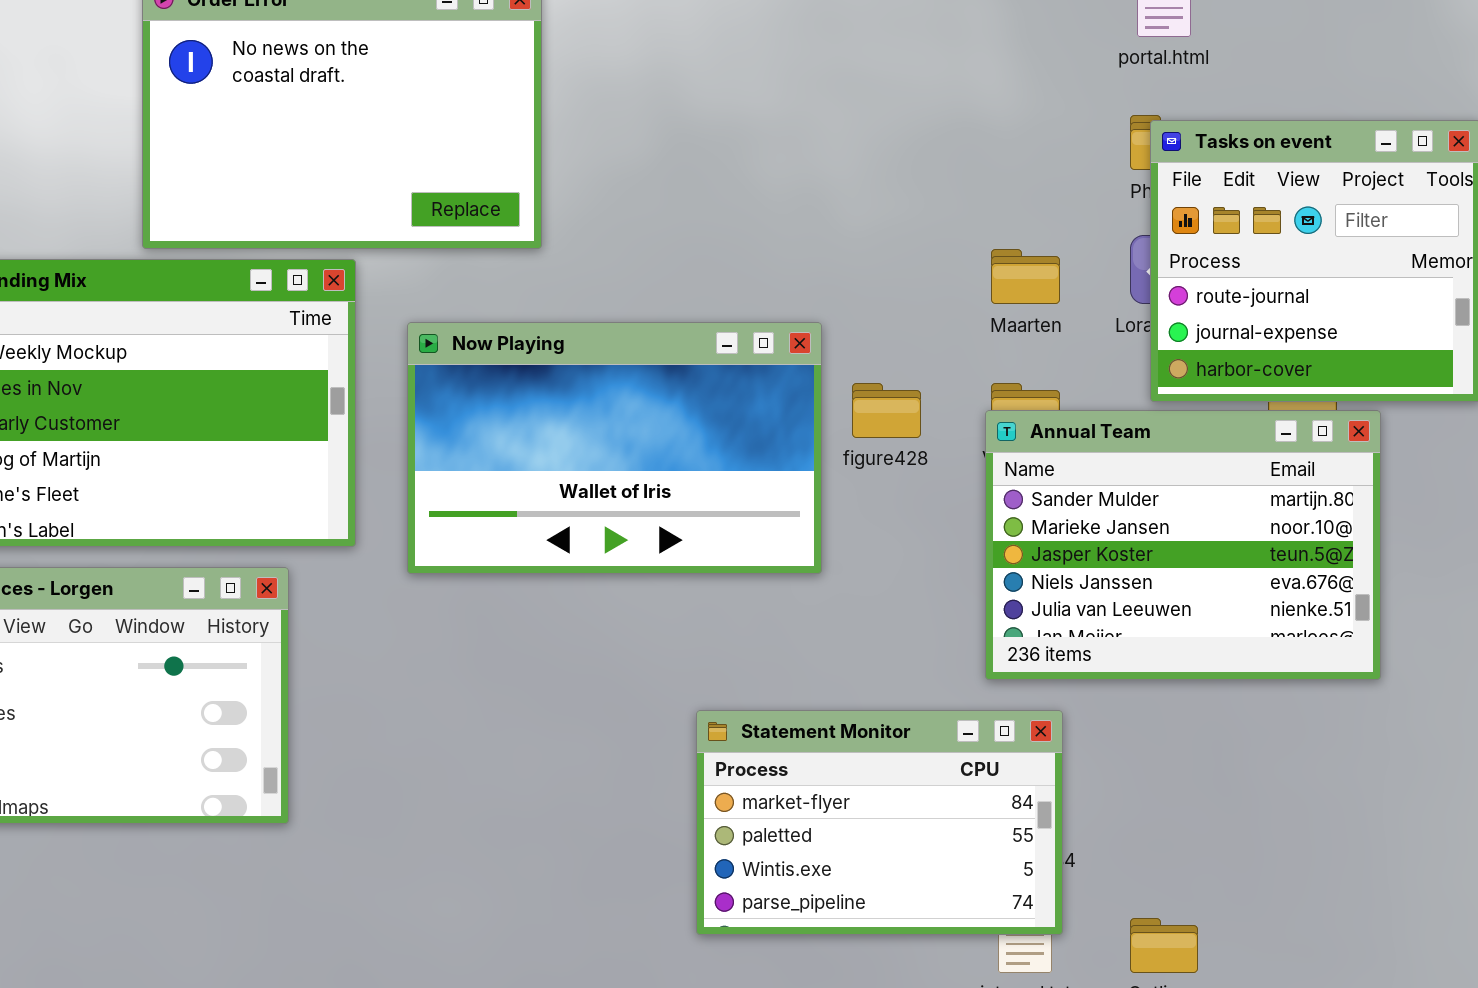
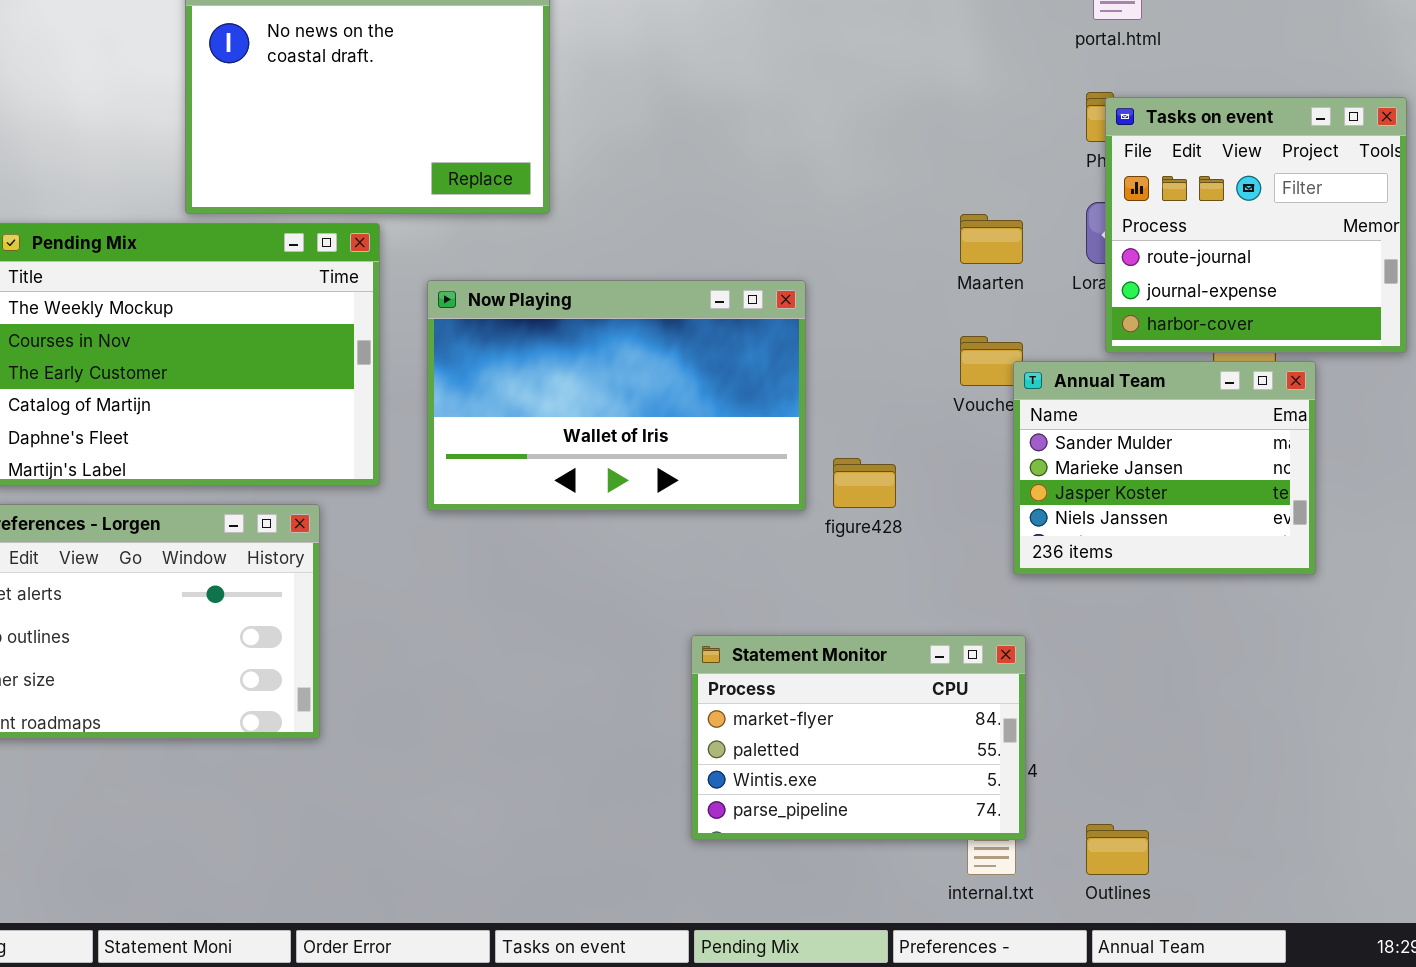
figure428: [852,383,921,438] -> [833,458,896,508], moved
Annual Team: [985,410,1381,680] -> [1013,361,1316,575], resized

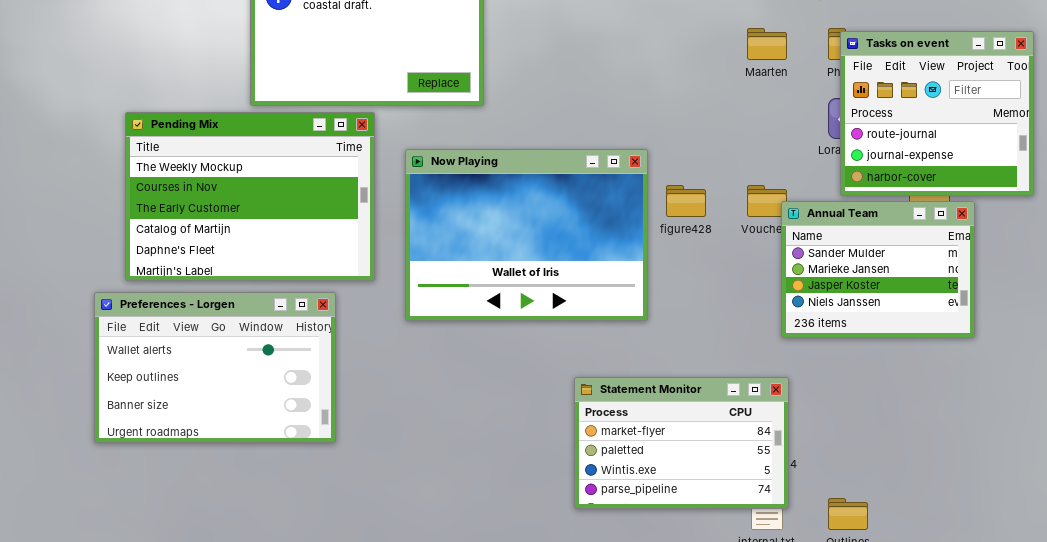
Maarten: [960,214,1023,264] -> [747,28,787,60], moved
Now Playing: [427,280,806,511] -> [405,149,648,321], resized
figure428: [833,458,896,508] -> [666,185,706,217], moved

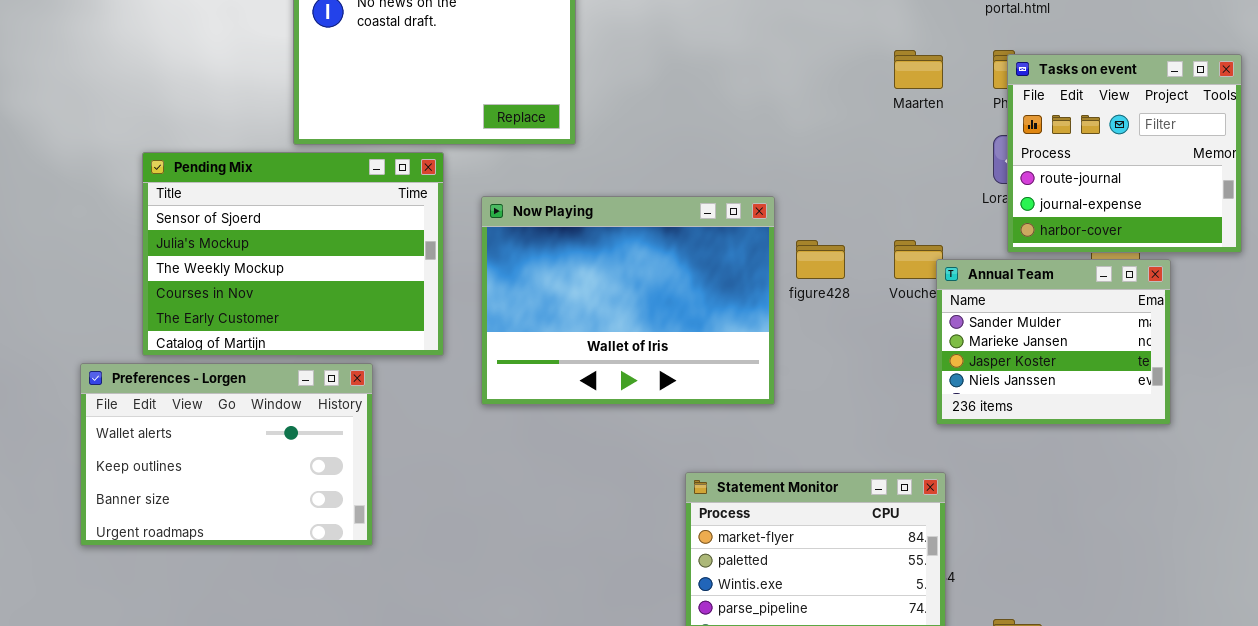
Pending Mix: [125,112,375,281] -> [142,152,444,356], scrolled up 2 rows
Preferences - Lorgen: [94,292,336,443] -> [80,363,373,546], moved

